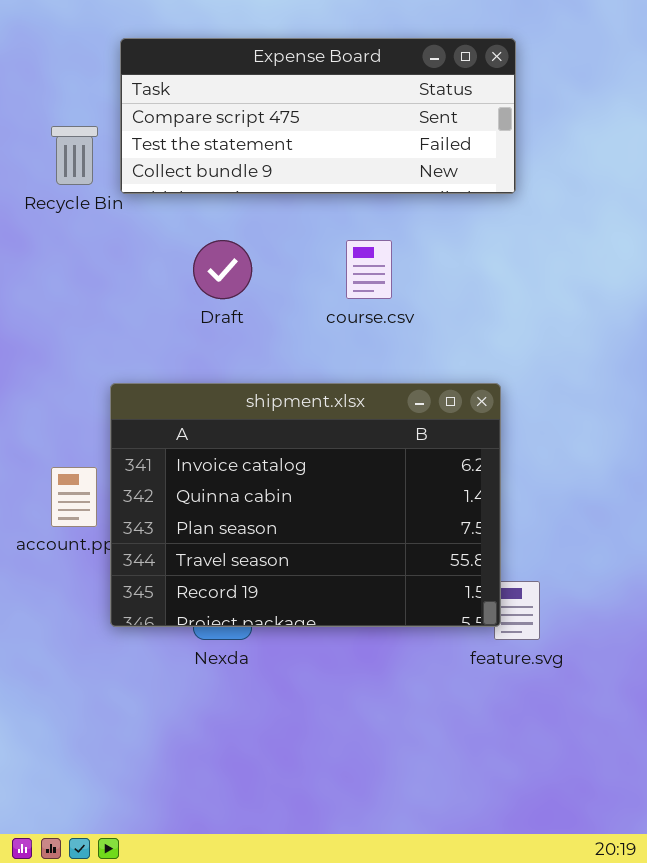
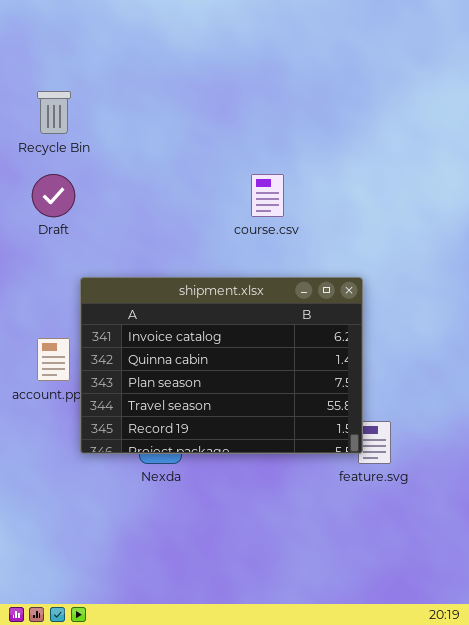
Expense Board: [120,38,516,194] -> none, closed
Draft: [193,240,252,299] -> [32,174,75,217], moved

